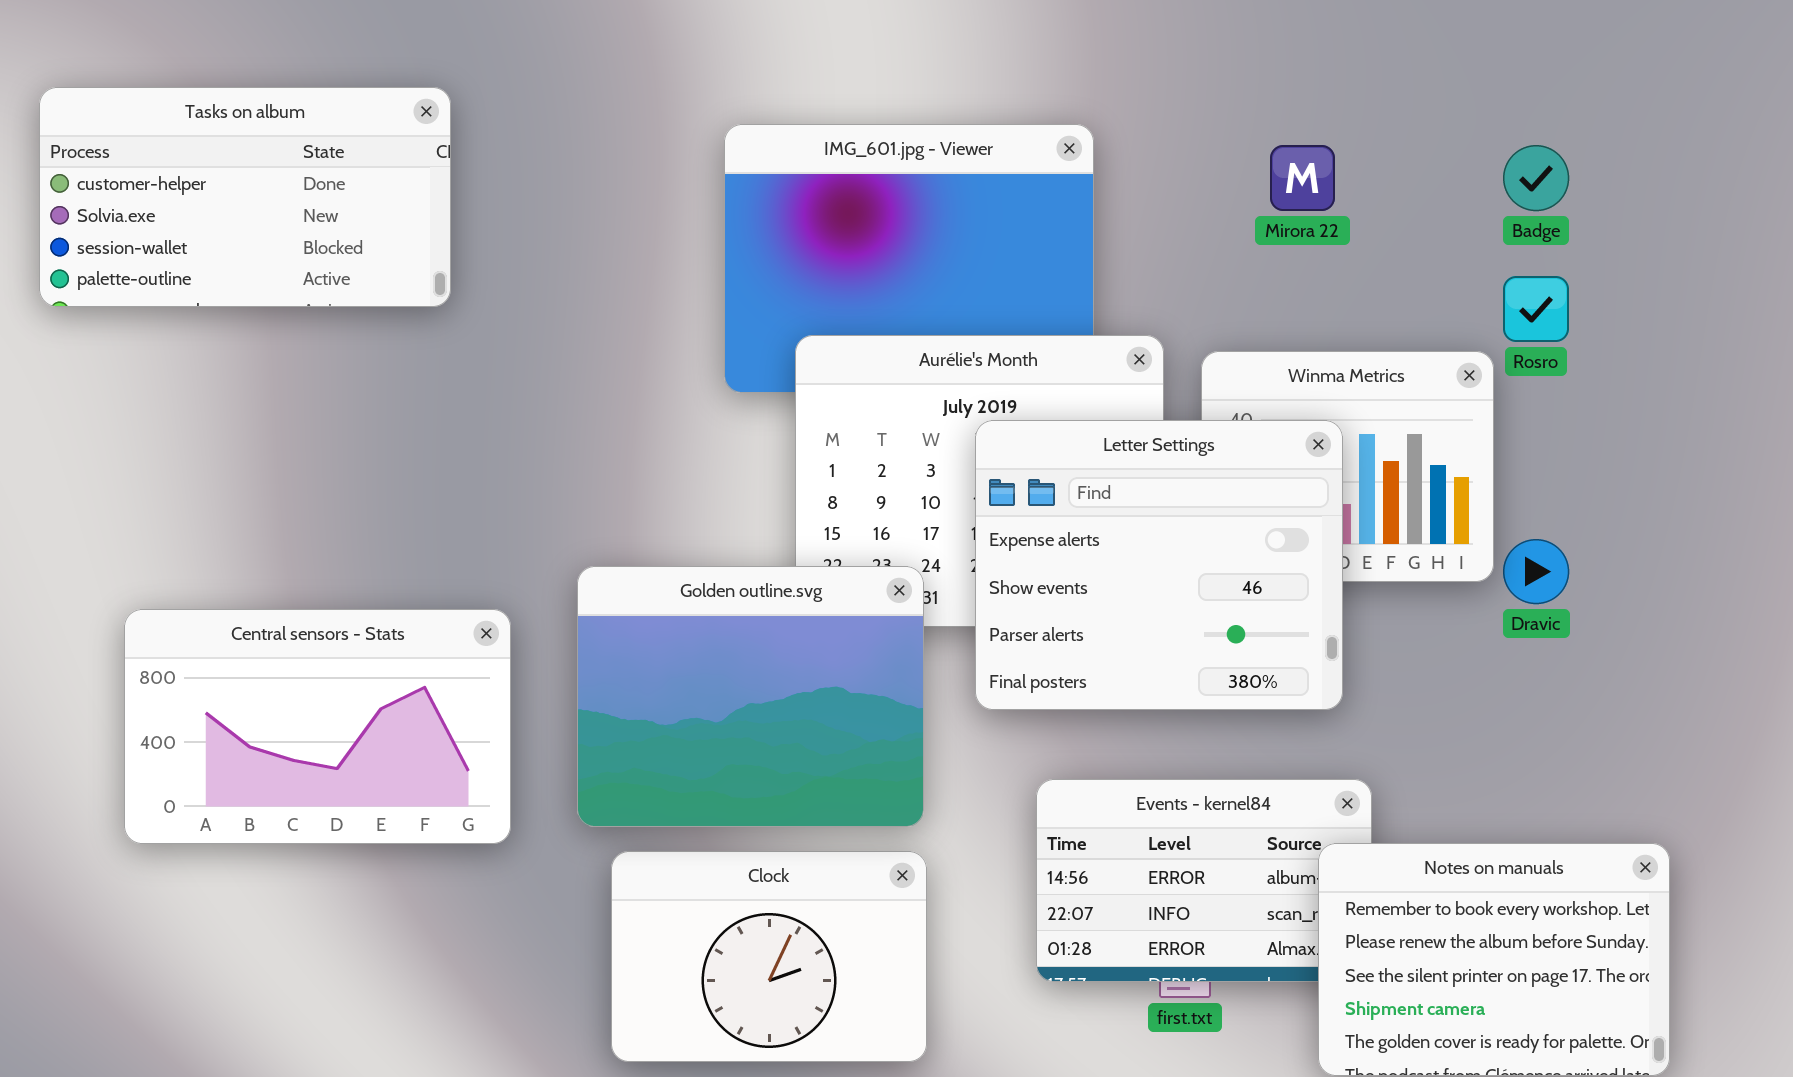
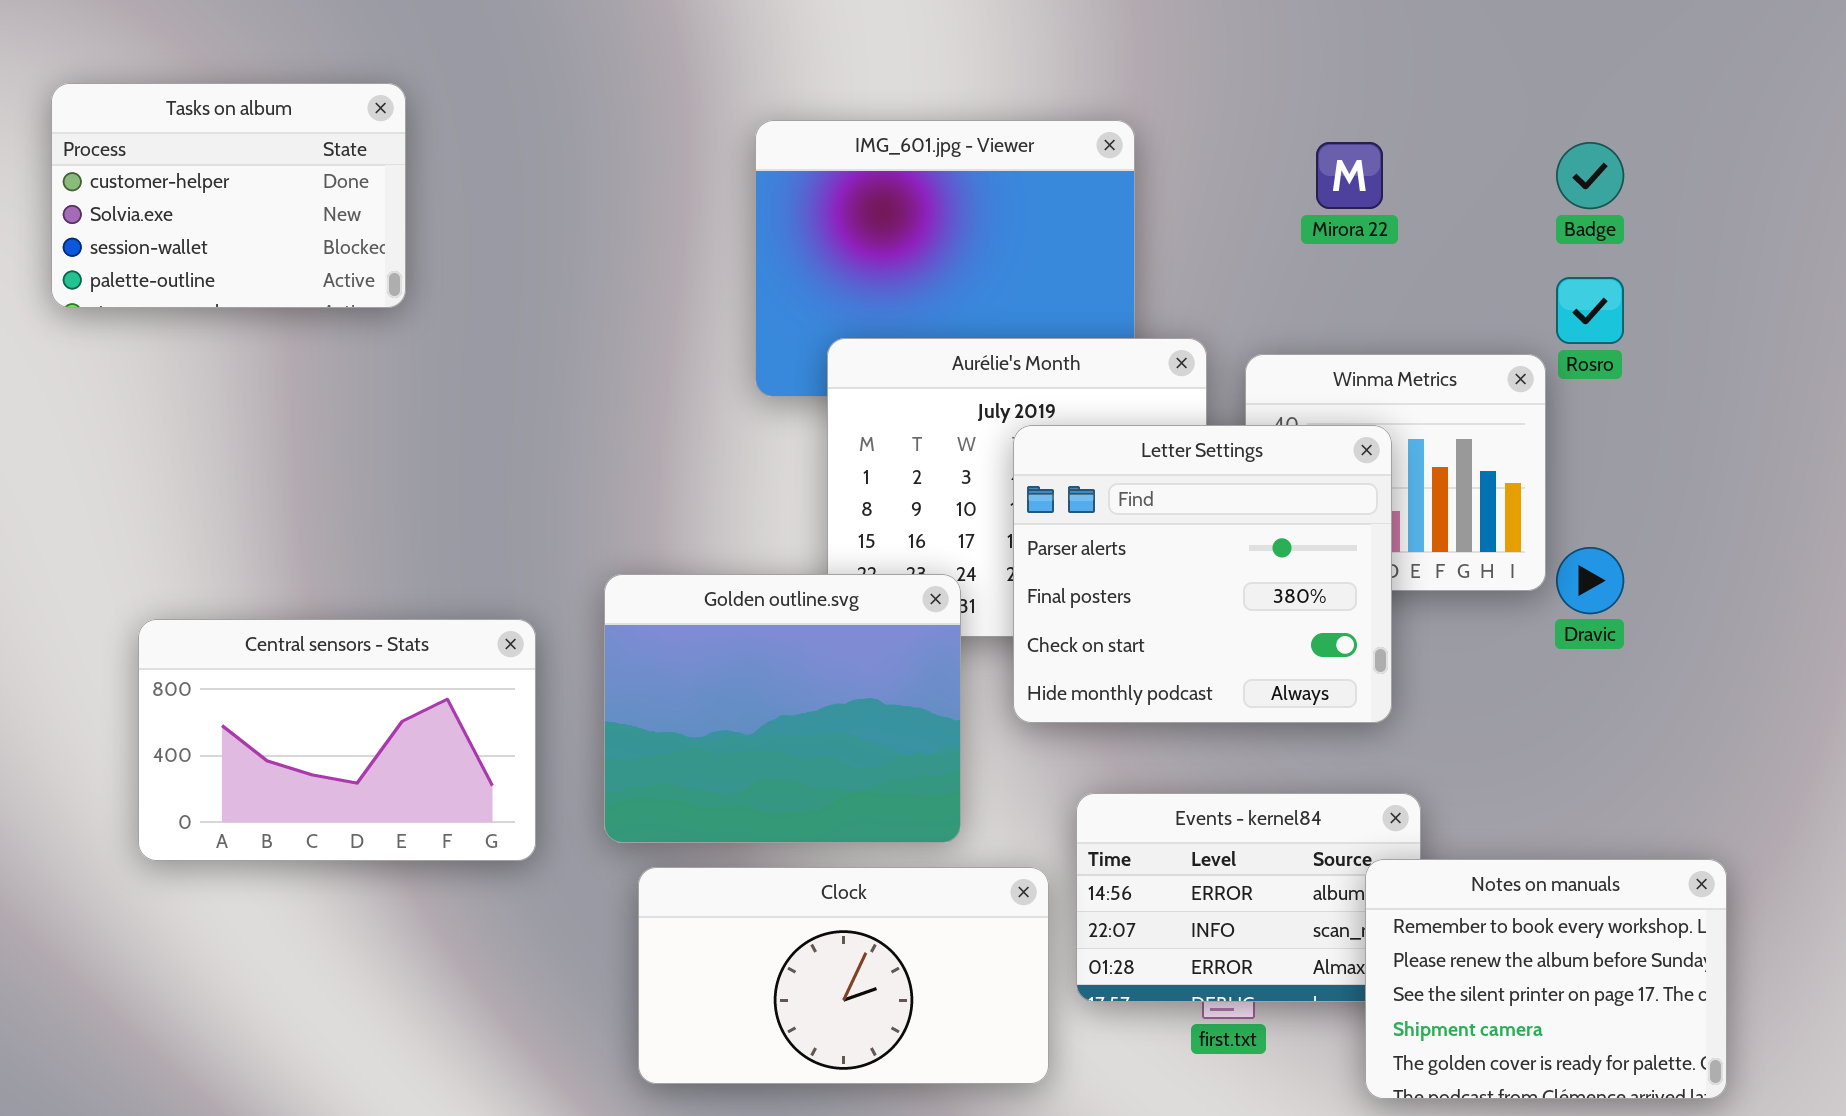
Tasks on album: [39,87,451,307] -> [51,83,406,308], resized
Letter Settings: [975,420,1343,710] -> [1013,425,1392,723], scrolled down 2 rows
Clock: [611,851,927,1062] -> [638,867,1049,1084], resized

